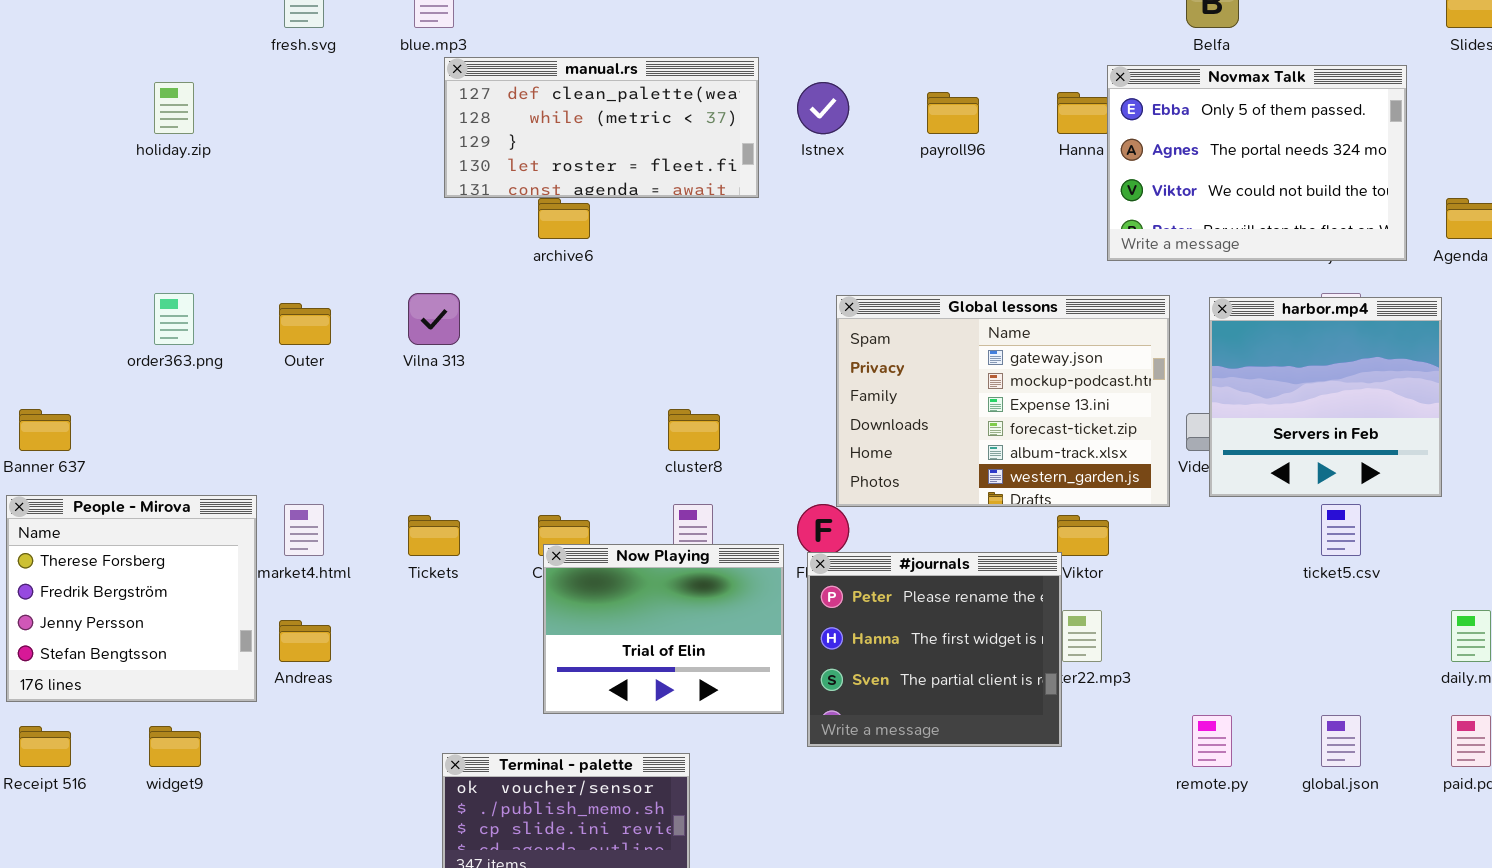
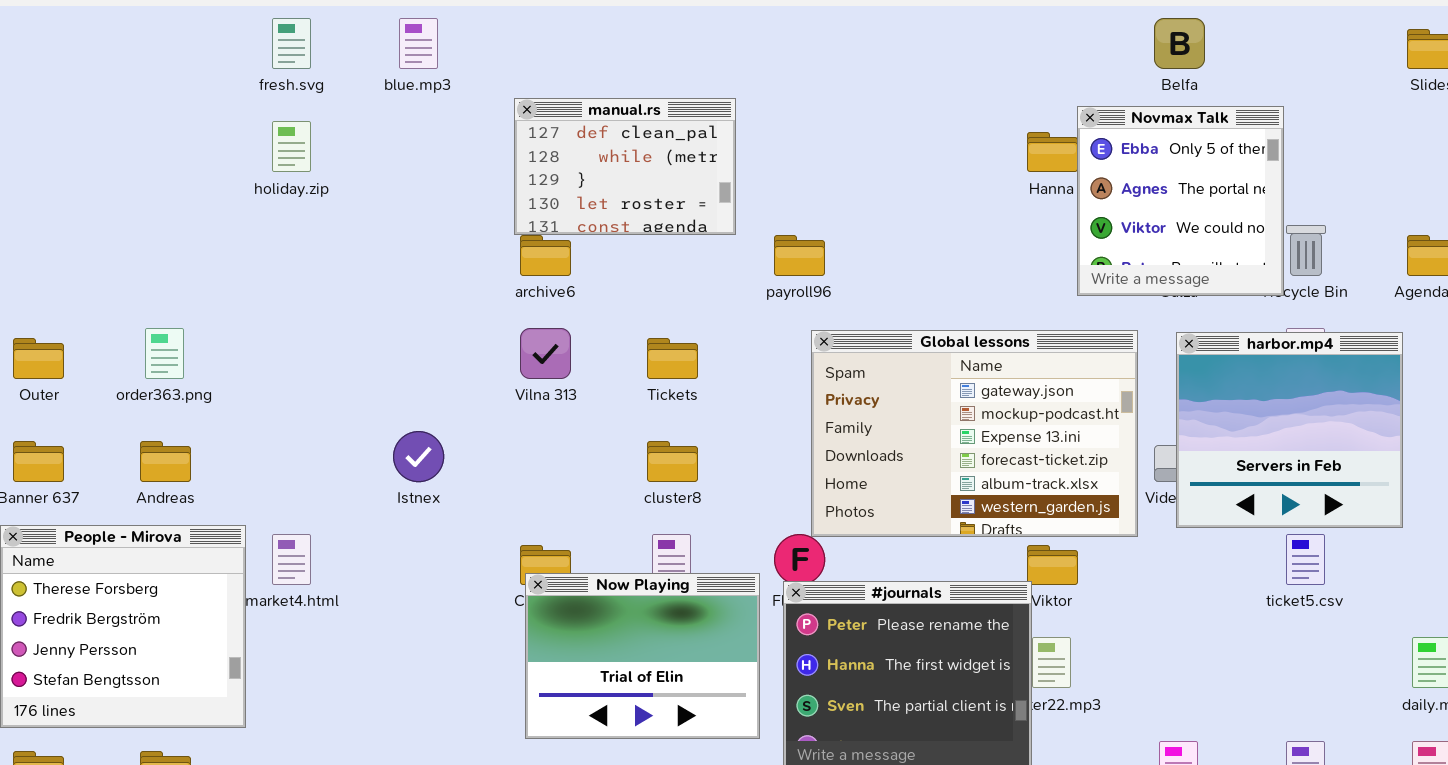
manual.rs: [444,57,759,198] -> [514,98,736,235], resized
Novmax Talk: [1107,65,1407,261] -> [1077,106,1284,296], resized
holiday.zip: [154,82,194,134] -> [272,121,311,172], moved
Istnex: [797,82,849,134] -> [393,431,444,482], moved
payroll96: [927,92,979,134] -> [774,235,825,276], moved
Vilna 313: [408,293,460,345] -> [520,328,571,379], moved
Outer: [279,303,331,345] -> [13,338,64,379], moved
Tickets: [408,515,460,556] -> [647,338,698,379], moved
Andreas: [279,620,331,662] -> [140,441,191,482], moved

